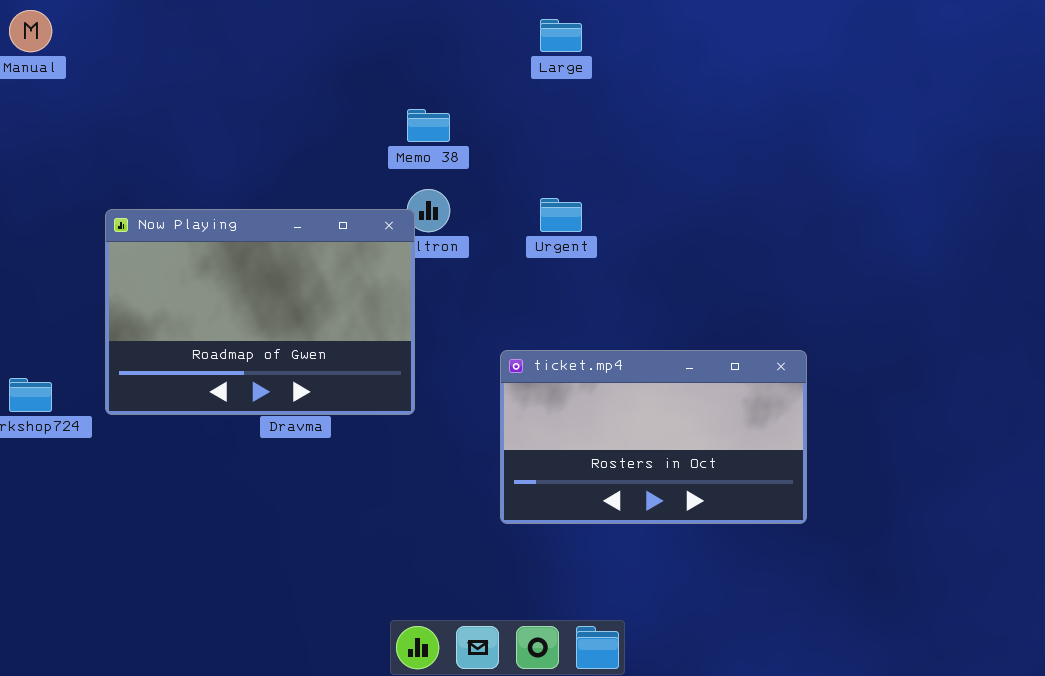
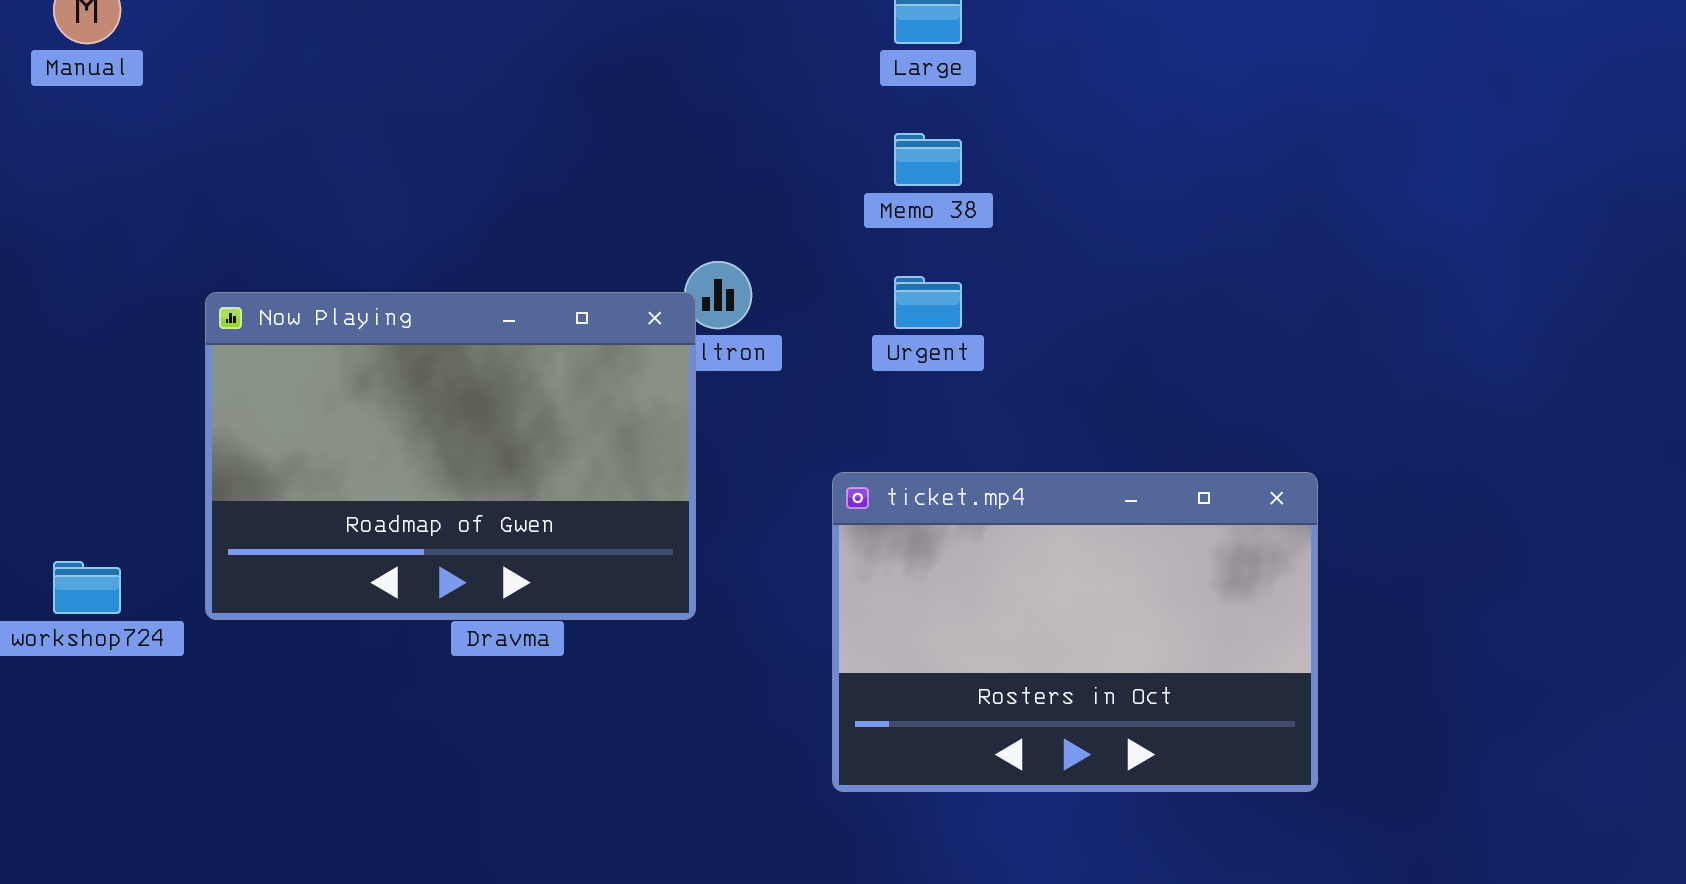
Memo 38: [407,109,450,142] -> [894,133,962,186], moved
ticket.mp4: [500,350,807,524] -> [832,472,1318,792], resized

